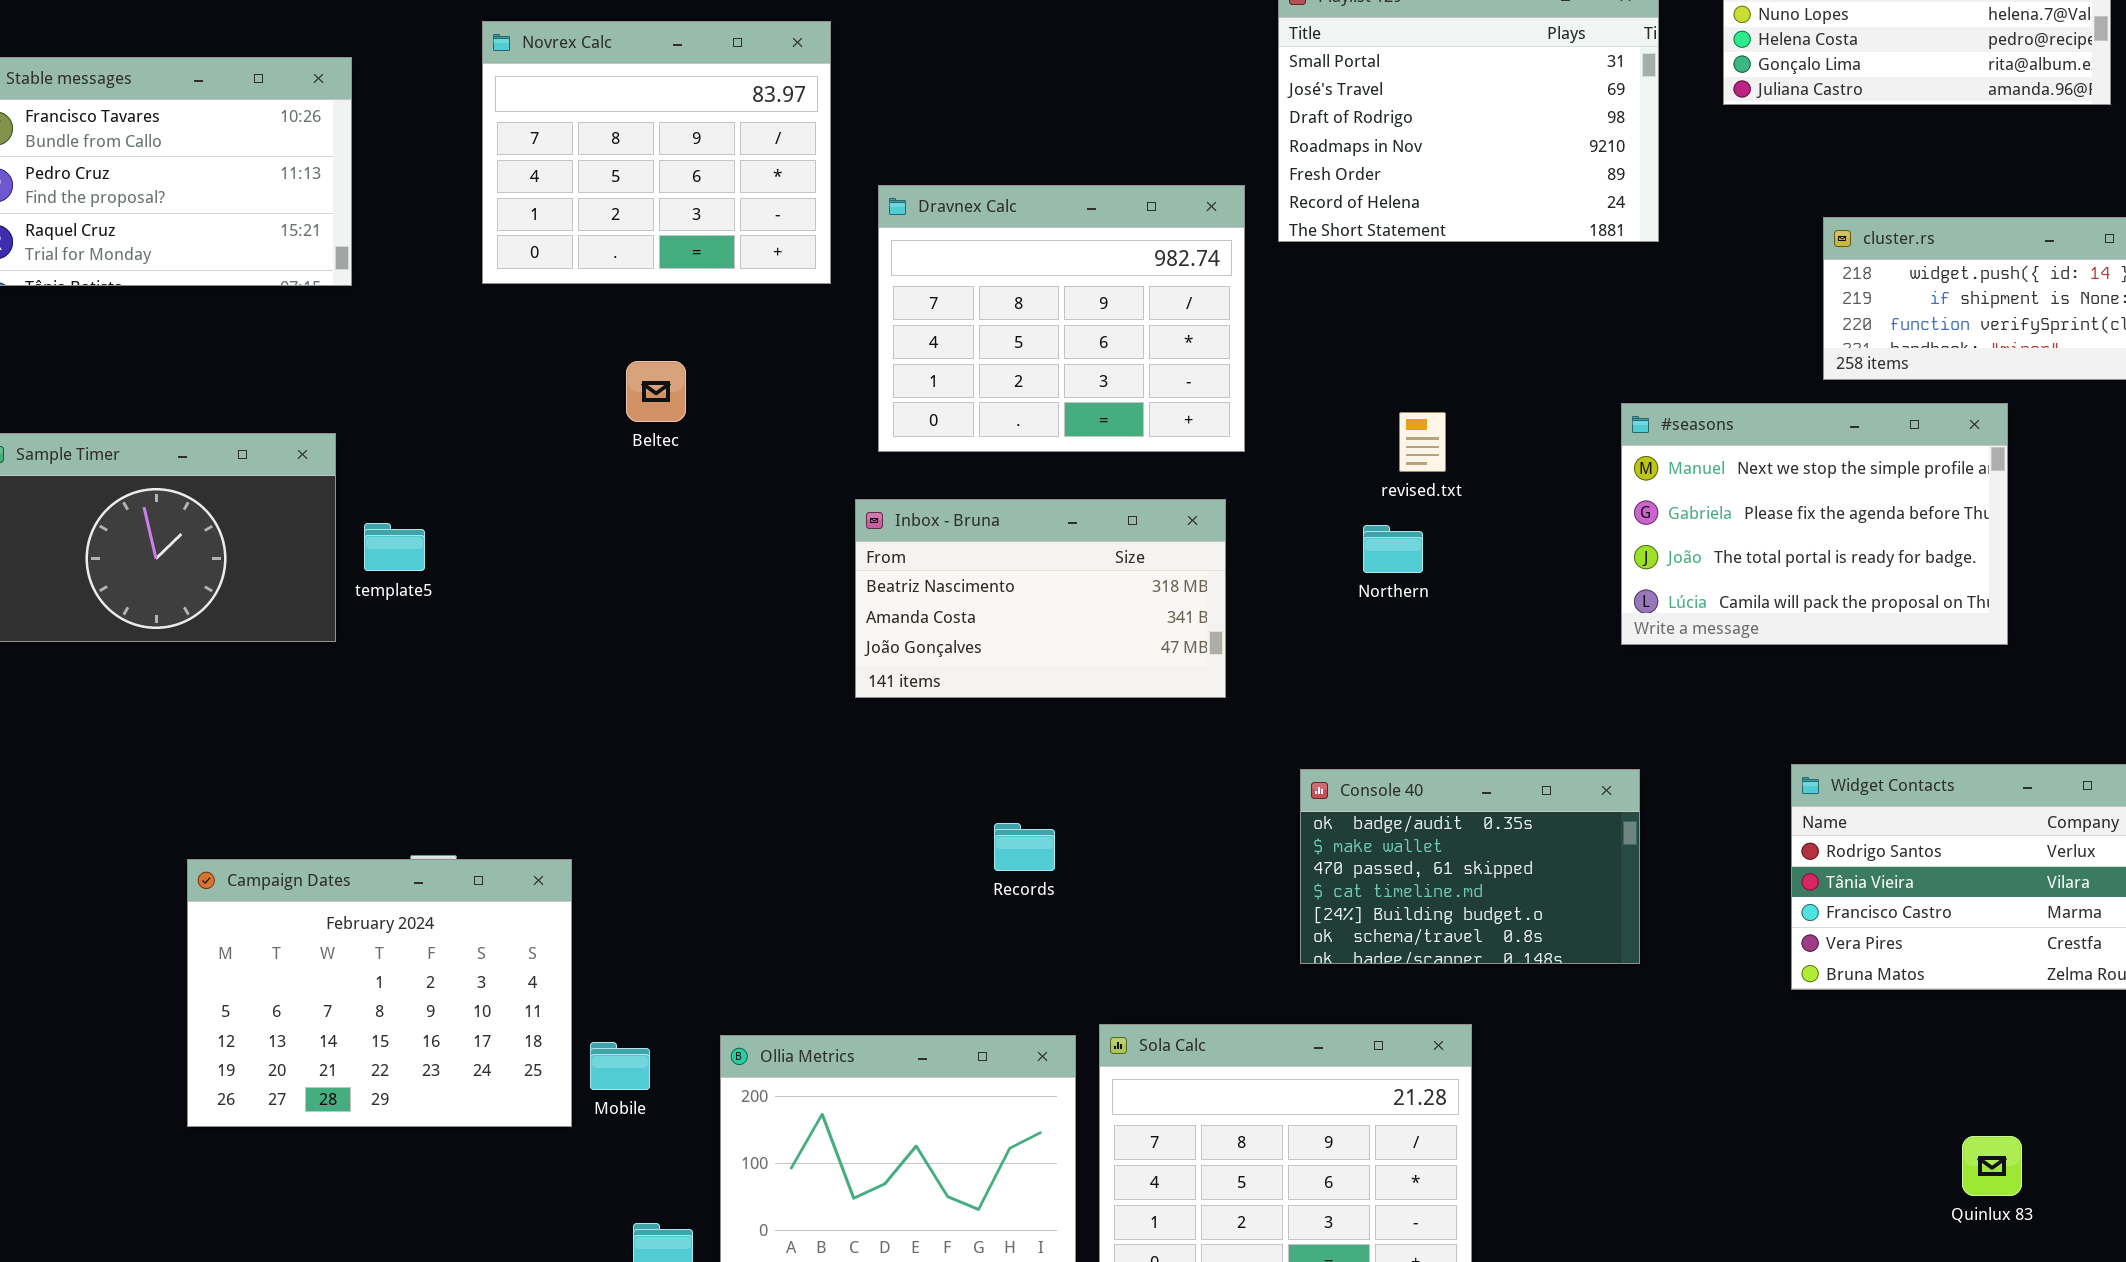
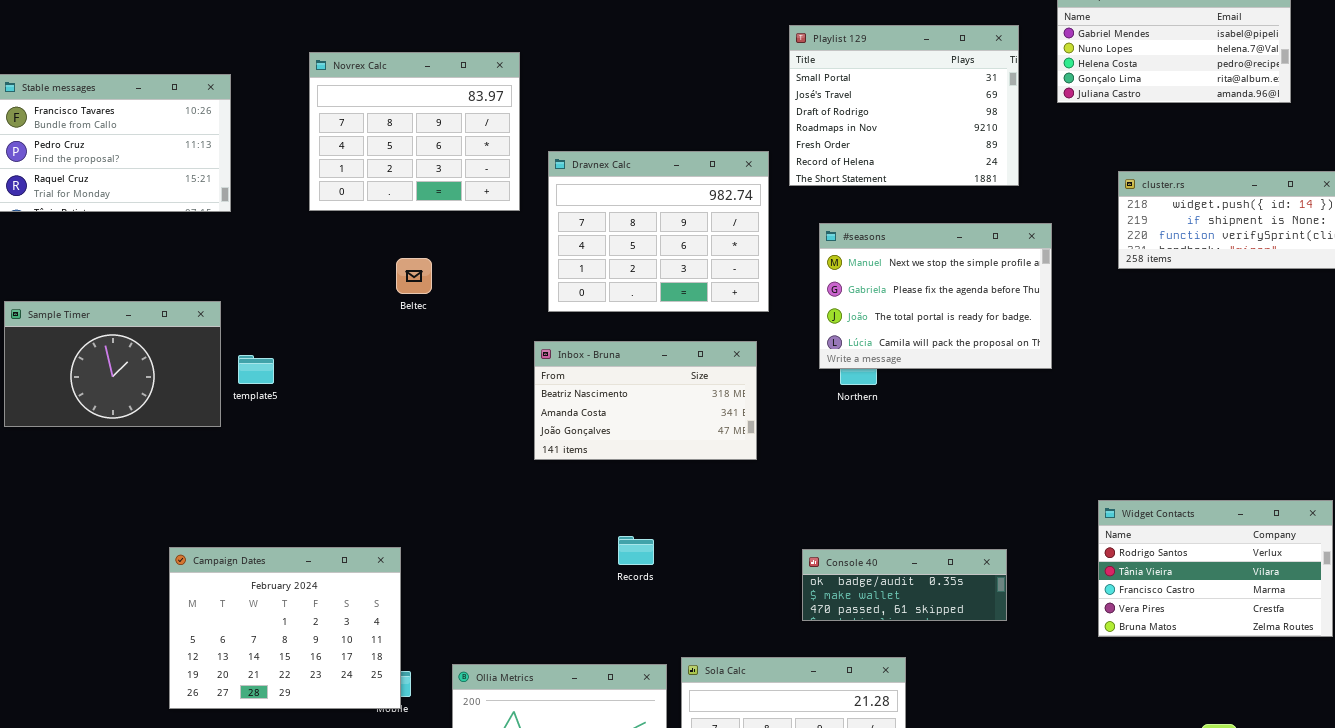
#seasons: [1621,403,2008,645] -> [819,223,1052,369], moved
Console 40: [1300,769,1640,964] -> [802,549,1007,621], resized
Campaign Dates: [187,859,572,1127] -> [169,547,401,709], moved

